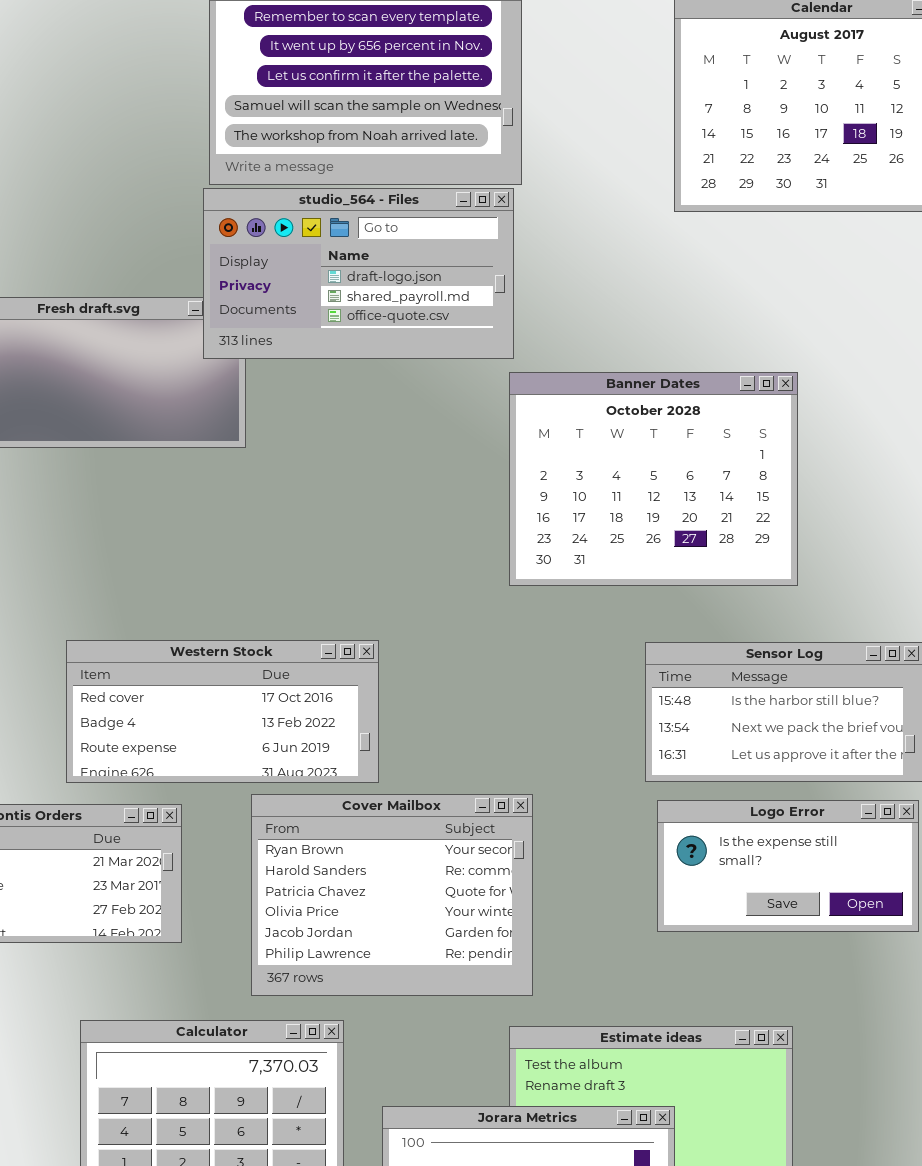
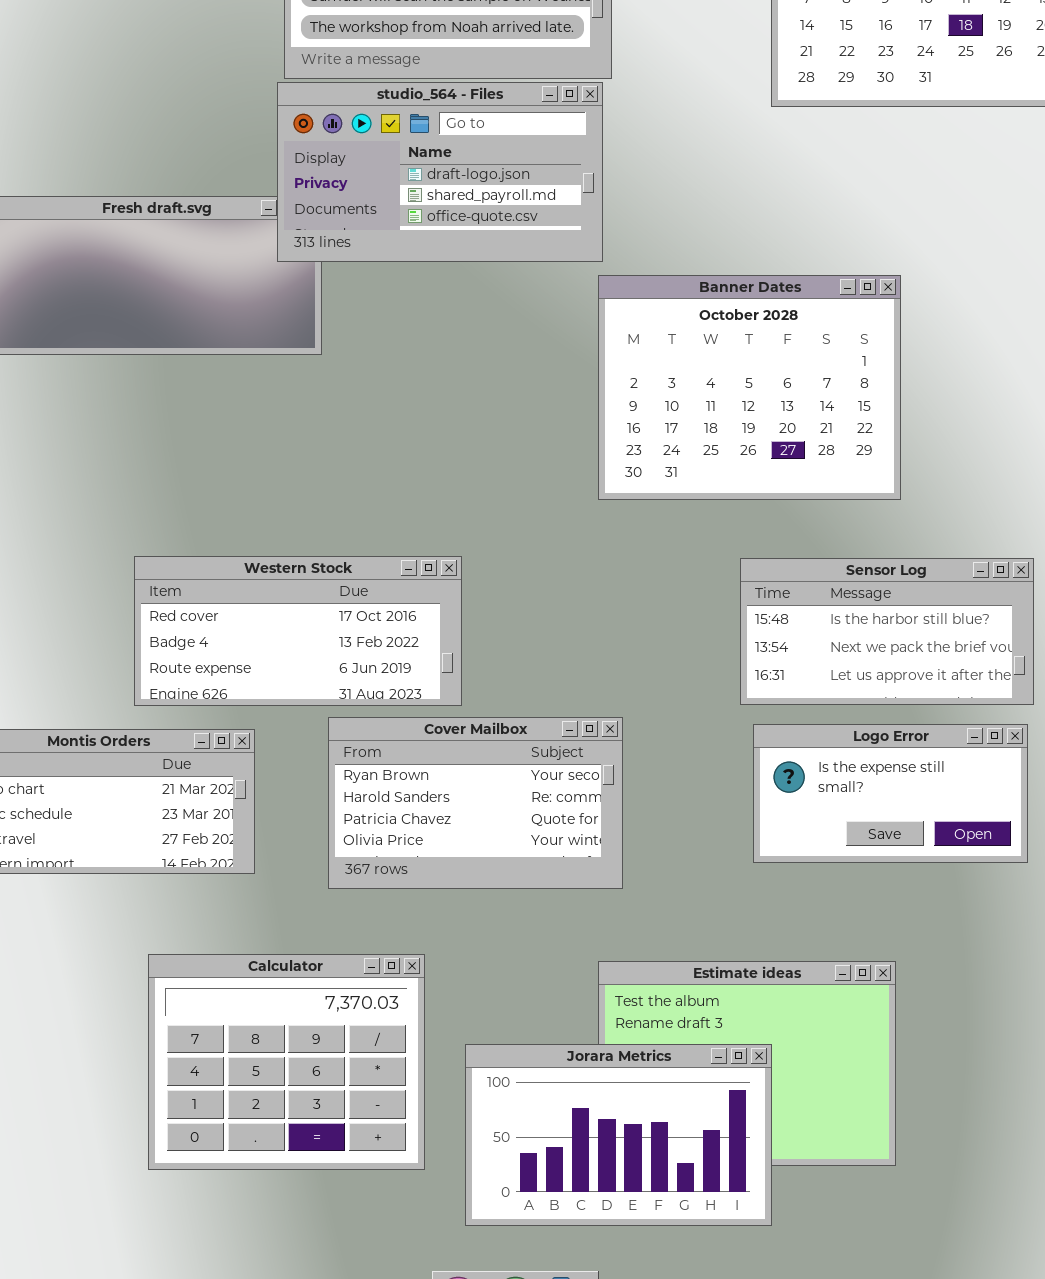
Cover Mailbox: [251,794,533,996] -> [328,717,623,889], resized

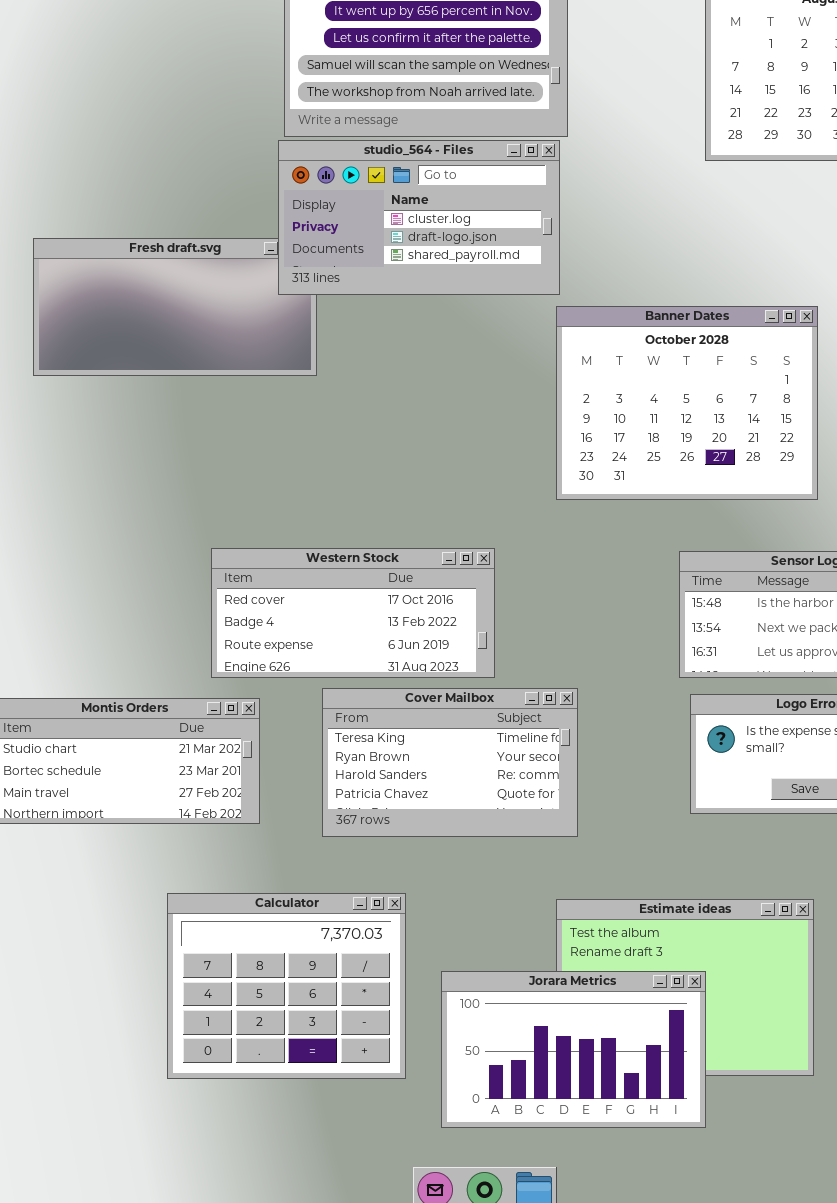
studio_564 - Files: [277,82,603,262] -> [278,140,560,295], scrolled up 1 row
Western Stock: [134,556,462,706] -> [211,548,495,678], moved
Cover Mailbox: [328,717,623,889] -> [322,688,578,837], scrolled up 1 row

